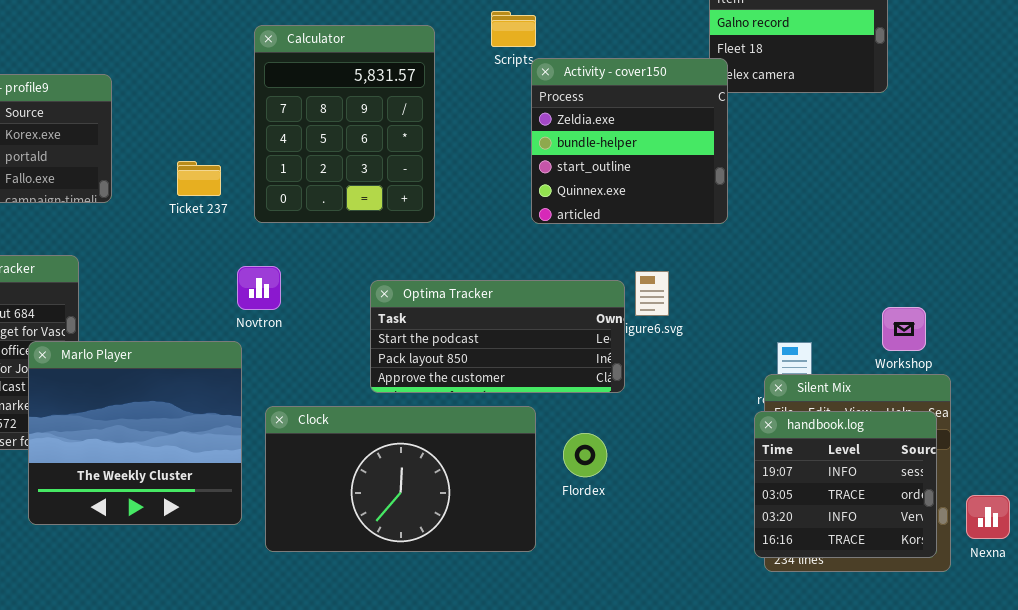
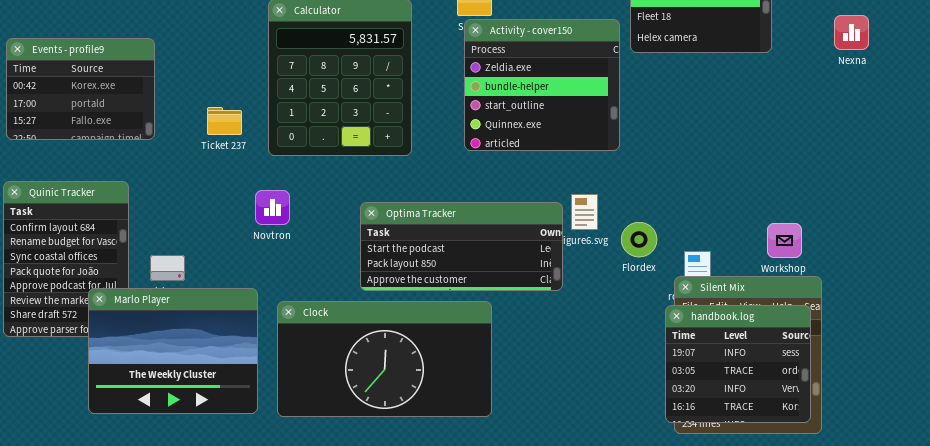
Activity - cover150: [531,58,728,224] -> [464,19,620,151], moved
Marlo Player: [28,341,242,525] -> [88,288,258,414], moved, resized
Flordex: [563,433,607,477] -> [621,222,657,257], moved
Nexna: [966,495,1010,539] -> [834,15,869,50], moved

